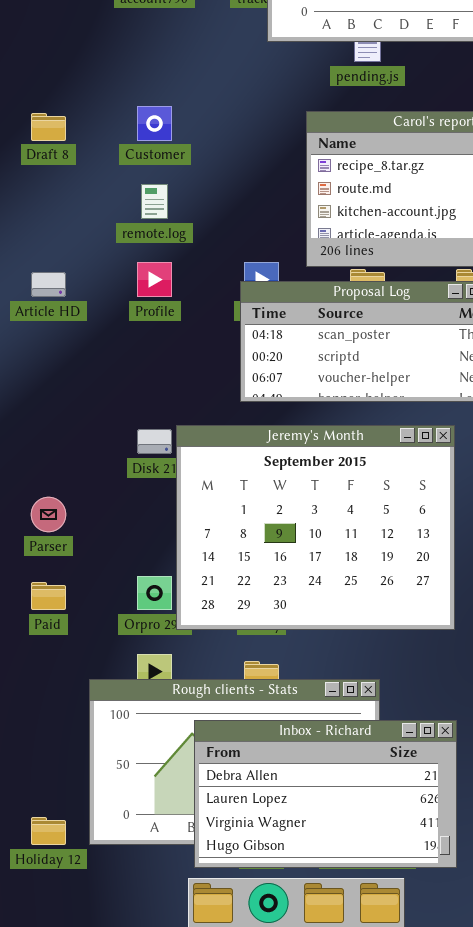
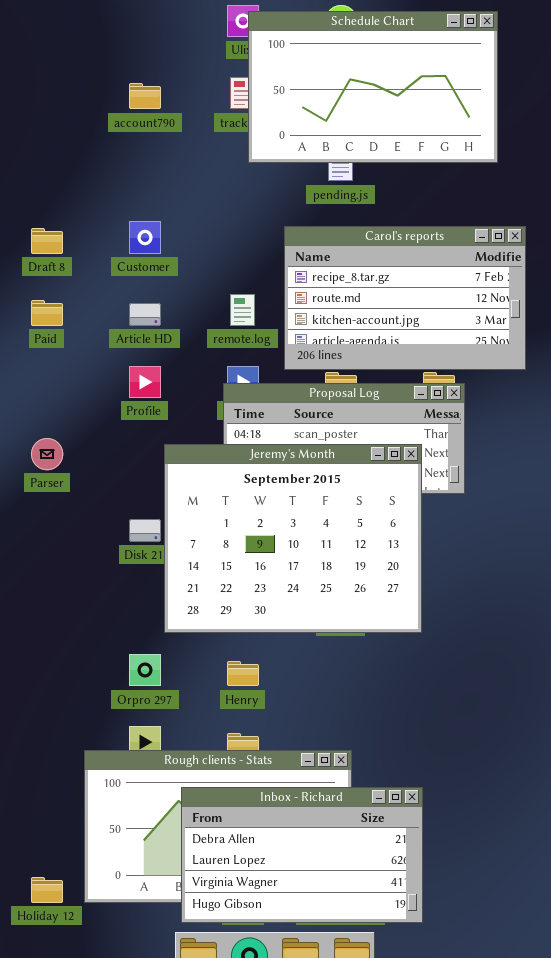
remote.log: [141,184,168,219] -> [230,294,255,326], moved
Article HD: [31,272,66,297] -> [129,303,161,326], moved
Jeremy's Month: [176,425,455,630] -> [164,444,422,633], moved
Parser: [31,497,66,532] -> [31,438,63,470], moved
Paid: [31,582,66,610] -> [31,300,63,326], moved

